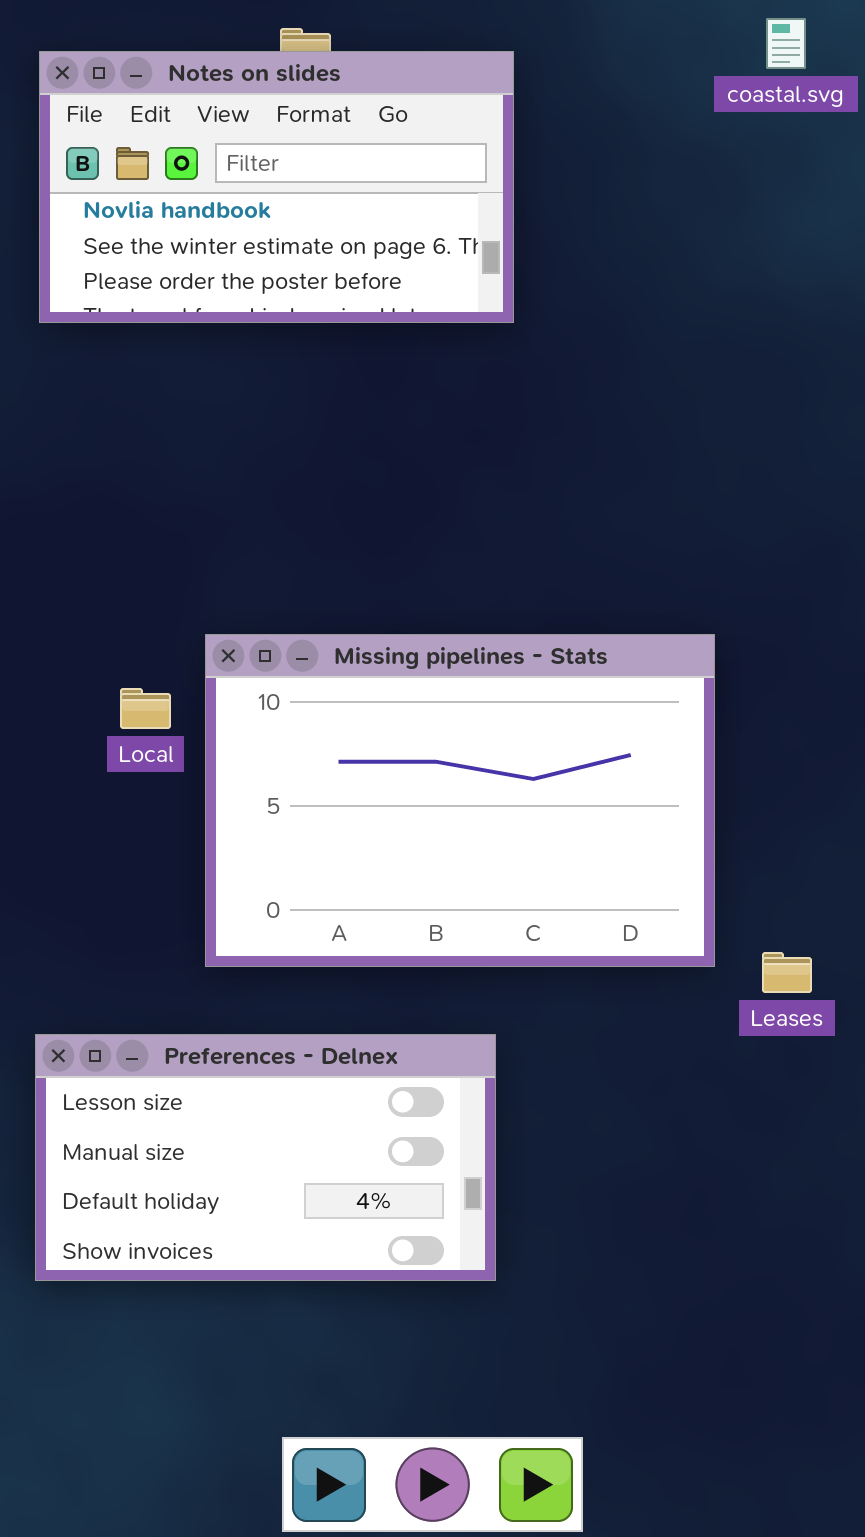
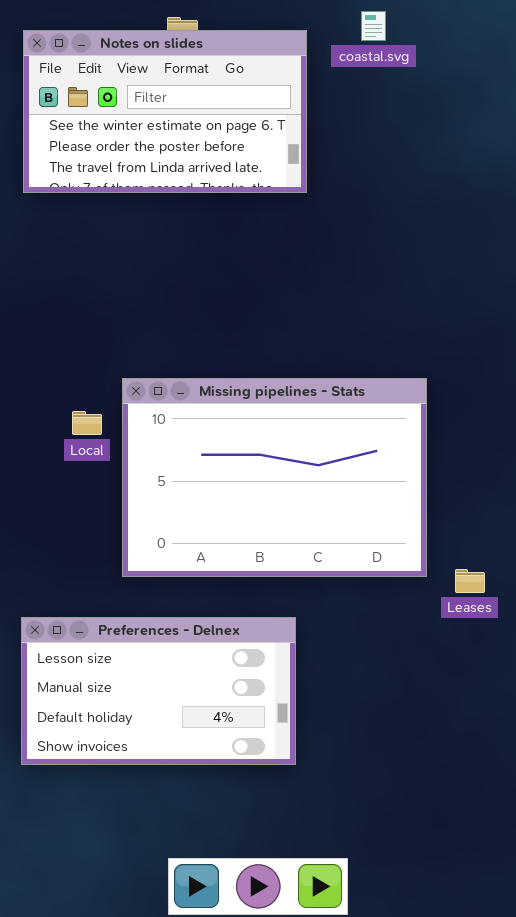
coastal.svg: [766,18,806,69] -> [361,11,386,41], moved
Notes on slides: [39,51,514,323] -> [23,30,307,193], scrolled down 1 row

